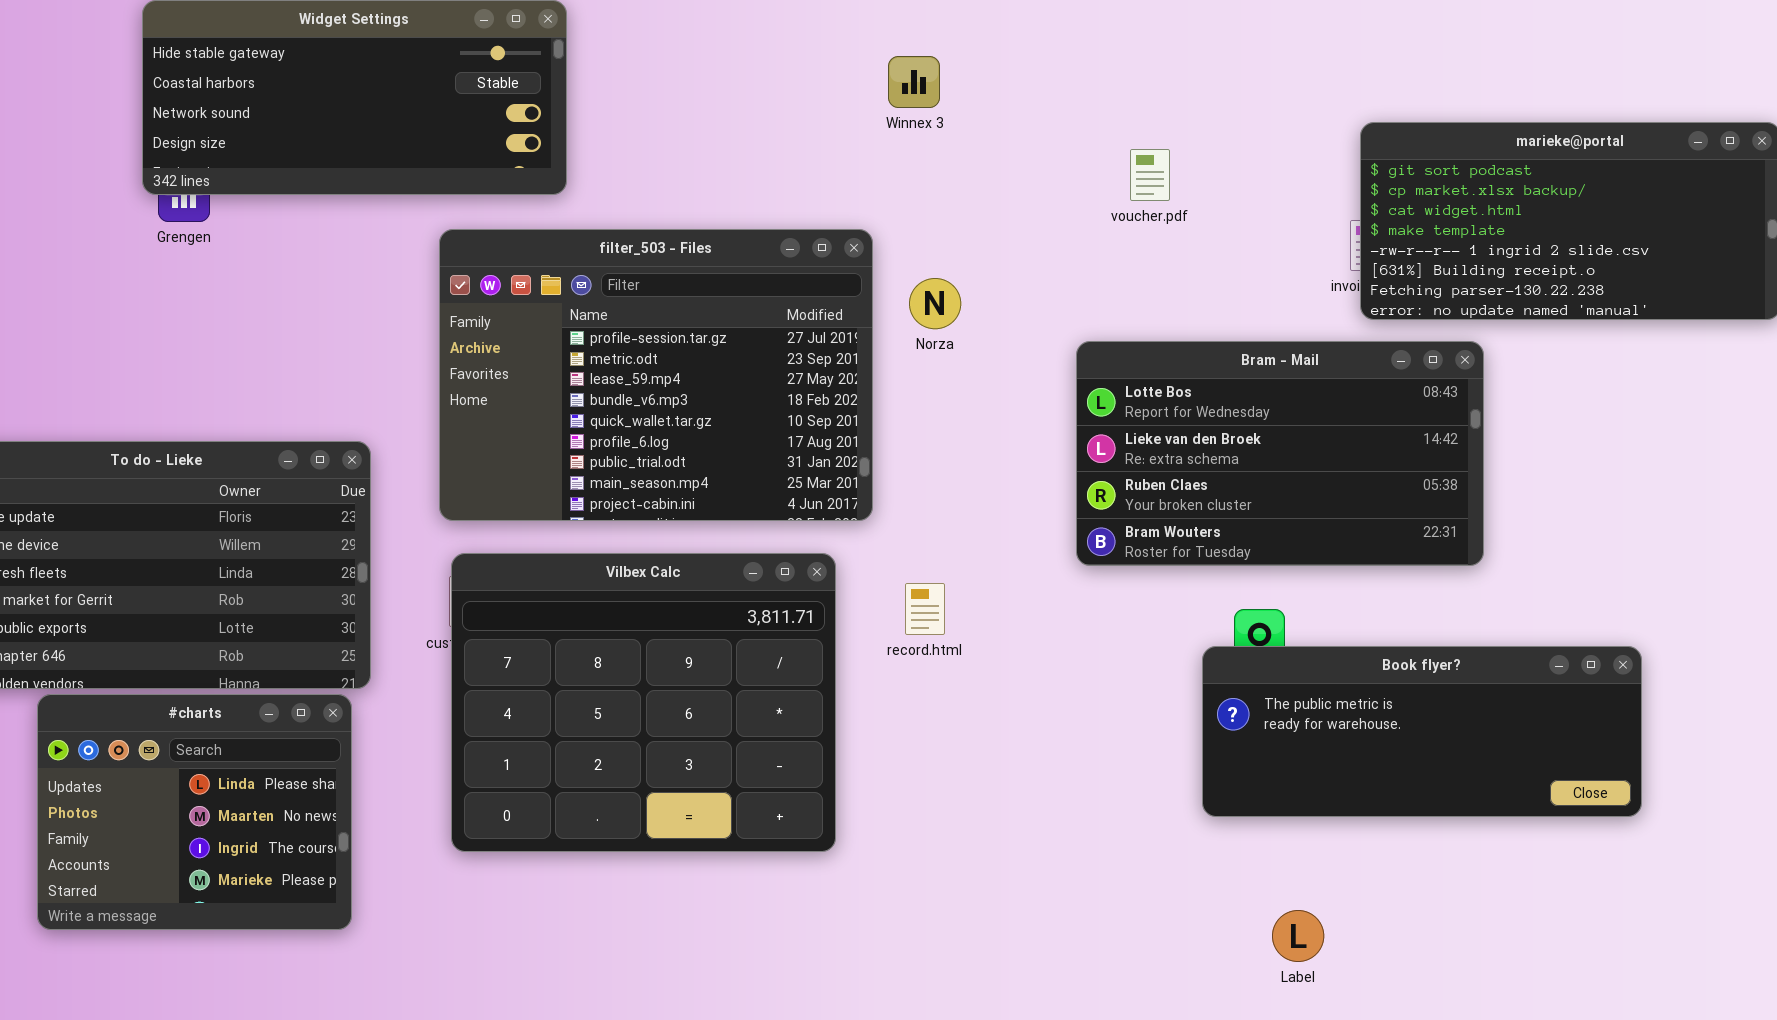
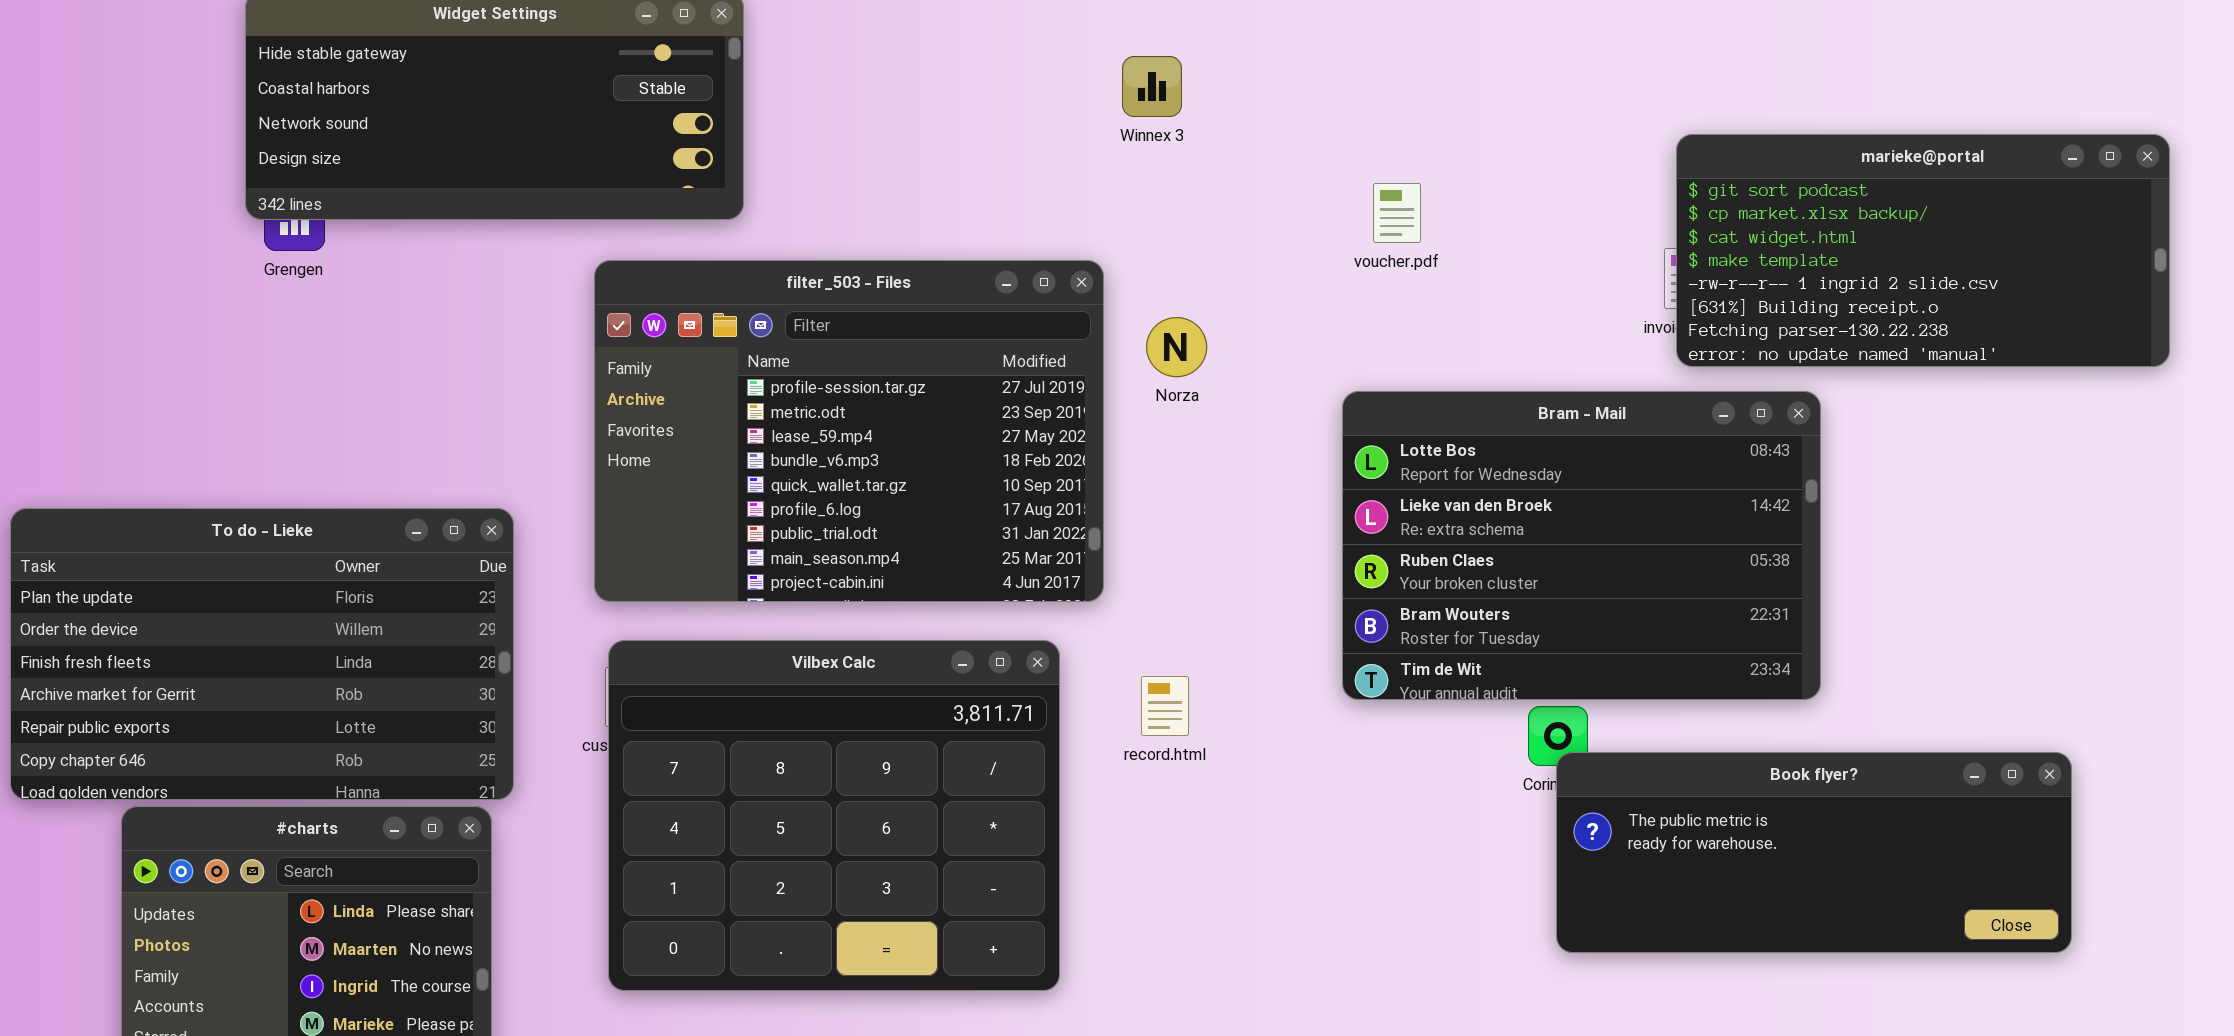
voucher.pdf: [1130,149,1170,201] -> [1373,183,1421,243], moved
Bram - Mail: [1076,341,1484,566] -> [1342,391,1821,700], resized
Book flyer?: [1202,646,1642,817] -> [1556,752,2072,953], moved

